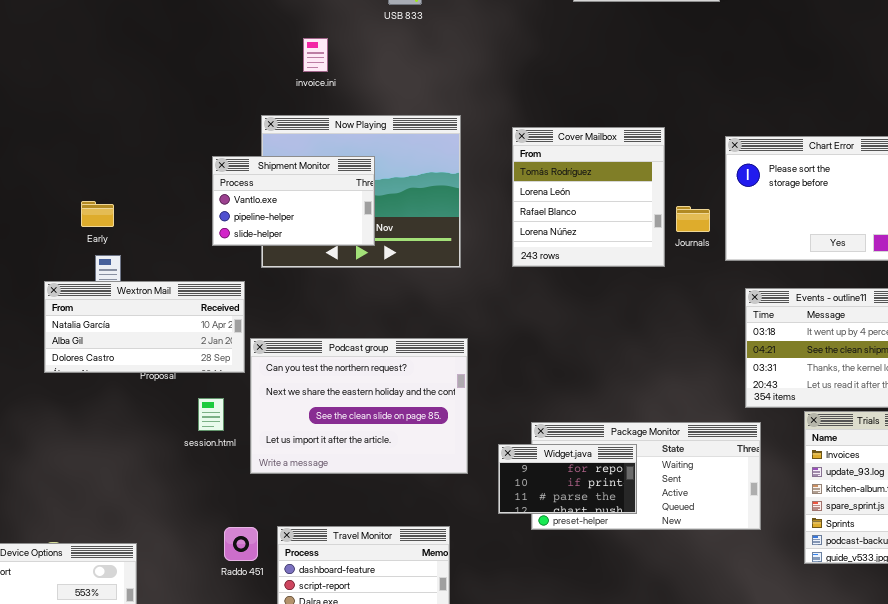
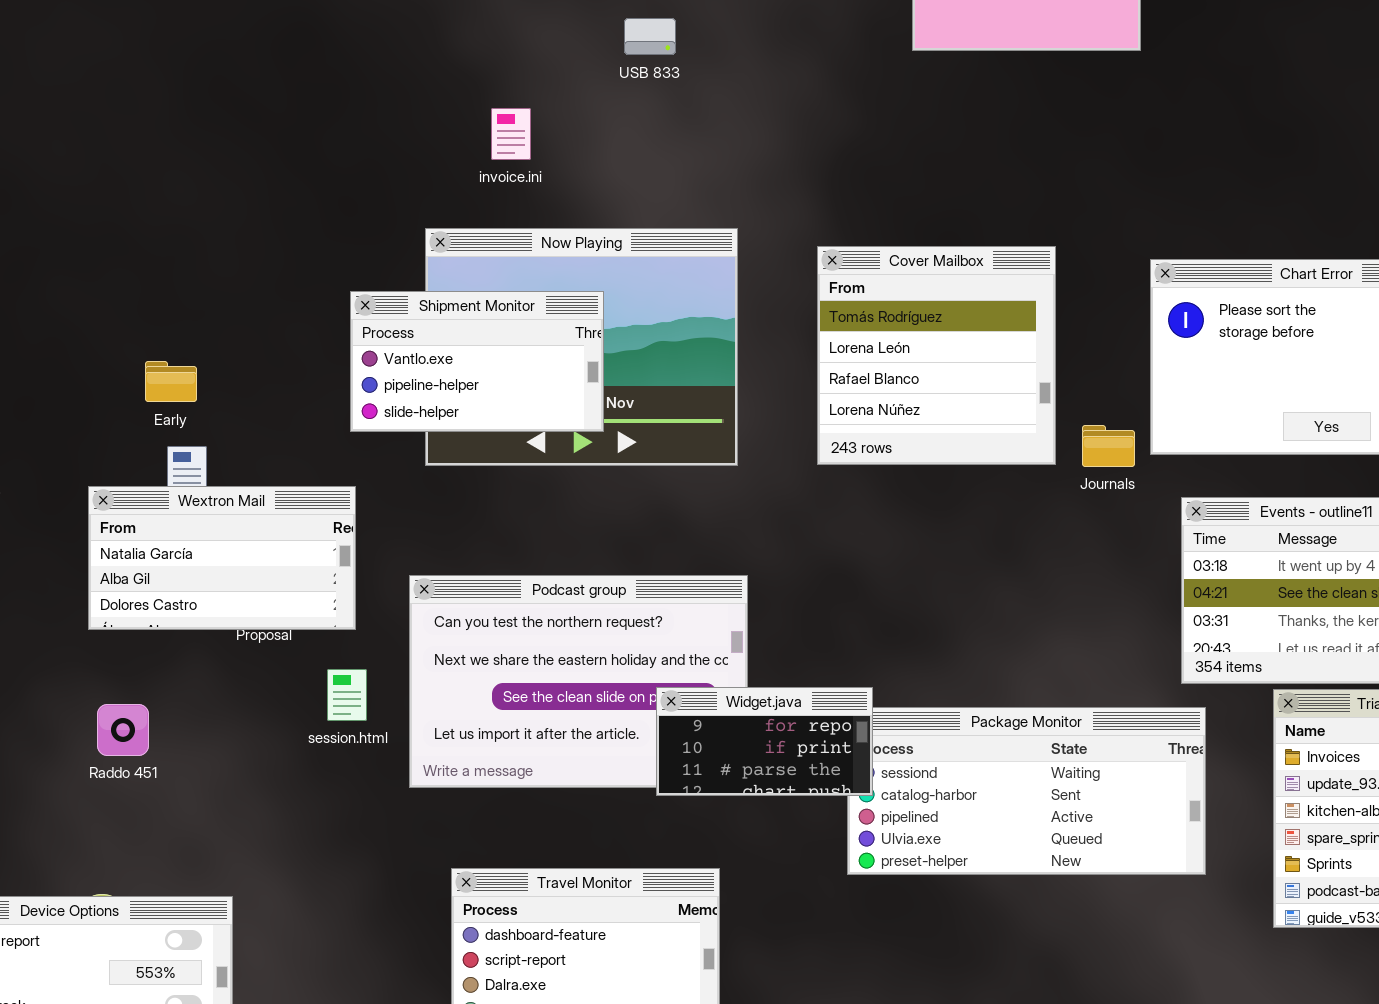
Journals: [676,206,710,232] -> [1082,425,1135,467], moved
Wextron Mail: [44,281,245,373] -> [88,486,356,630], resized
Widget.java: [498,444,637,514] -> [656,687,873,796], moved
Raddo 451: [224,527,258,561] -> [97,704,149,756], moved

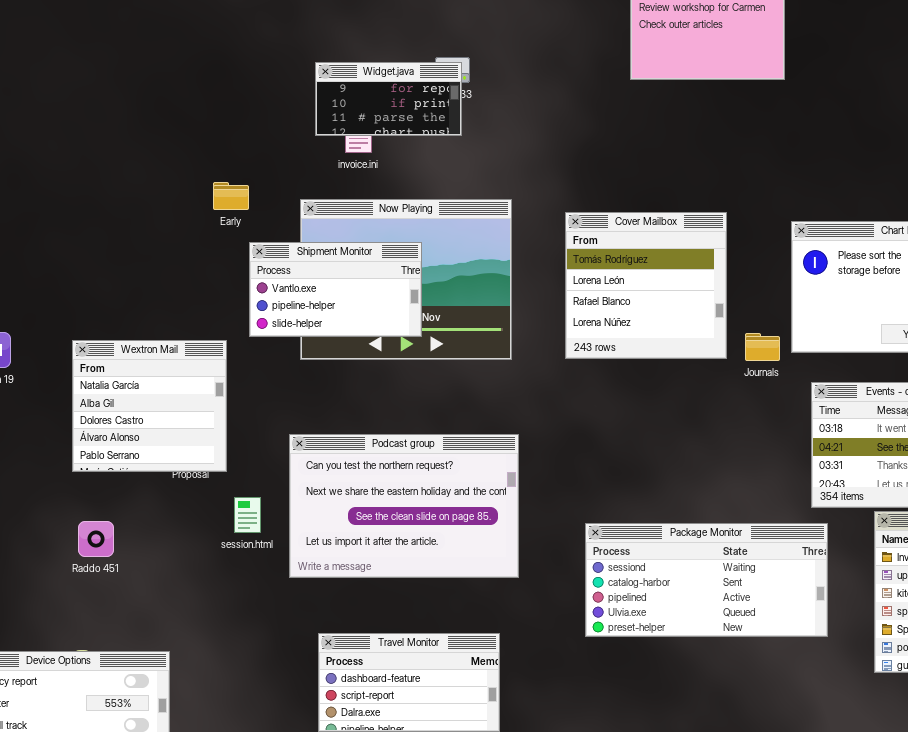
Early: [145,361,197,402] -> [213,182,249,210], moved
Wextron Mail: [88,486,356,630] -> [72,340,227,472], resized
Widget.java: [656,687,873,796] -> [315,62,462,136], moved

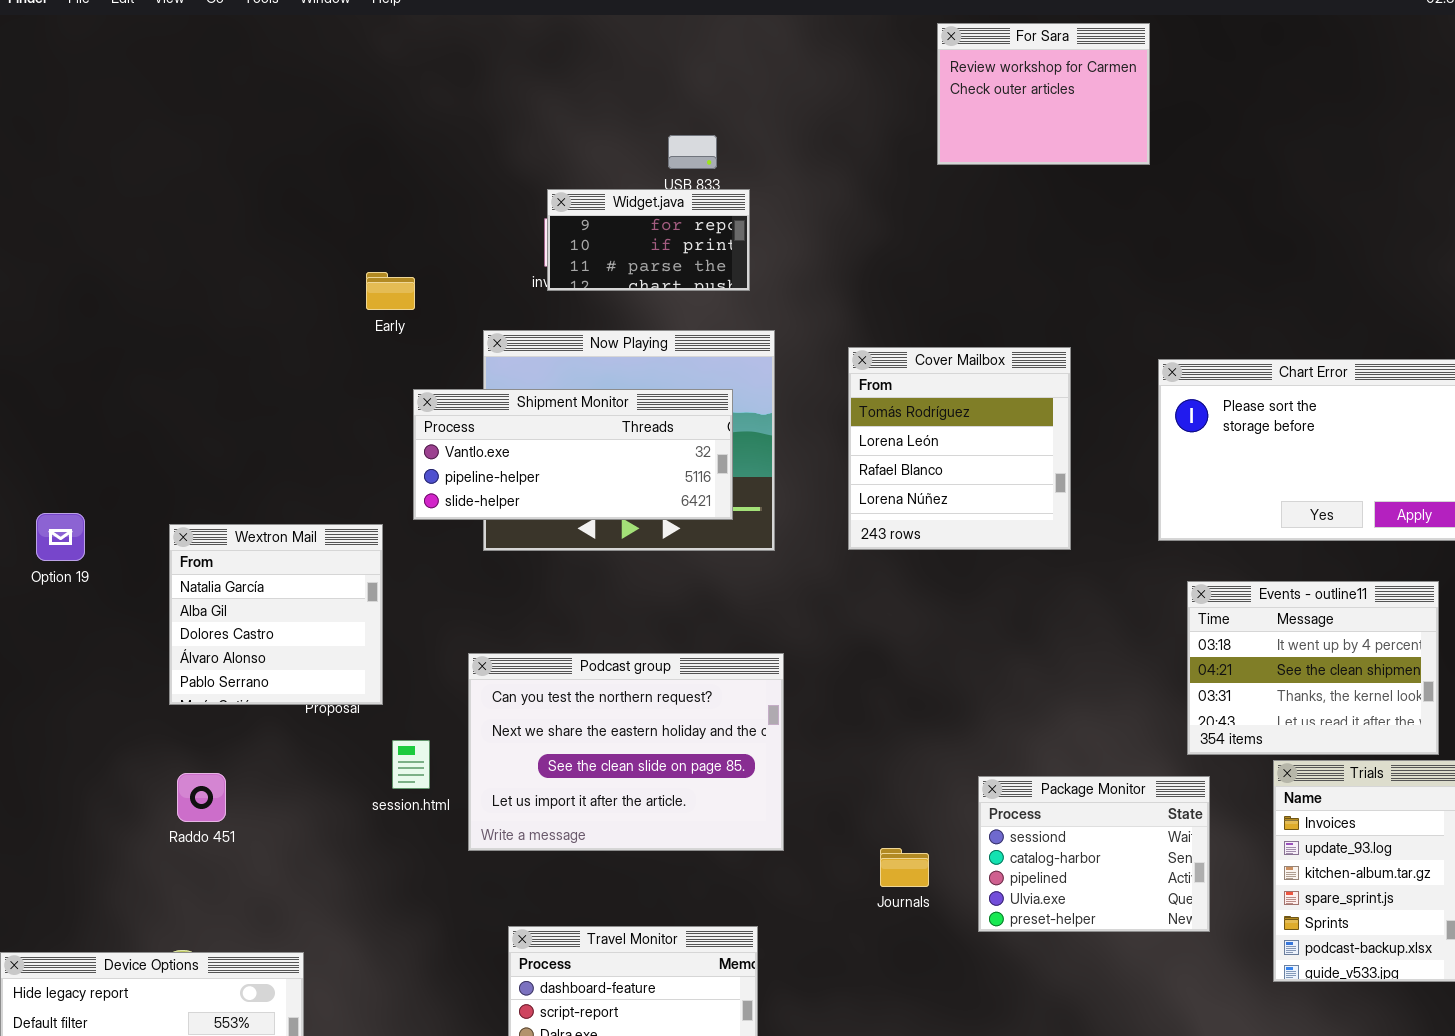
Widget.java: [315,62,462,136] -> [547,189,750,291], moved
Early: [213,182,249,210] -> [366,272,415,310], moved
Shipment Monitor: [249,242,422,337] -> [413,389,733,520], resized
Journals: [745,333,780,361] -> [880,848,929,887], moved
Package Monitor: [585,523,828,637] -> [978,776,1210,932], resized

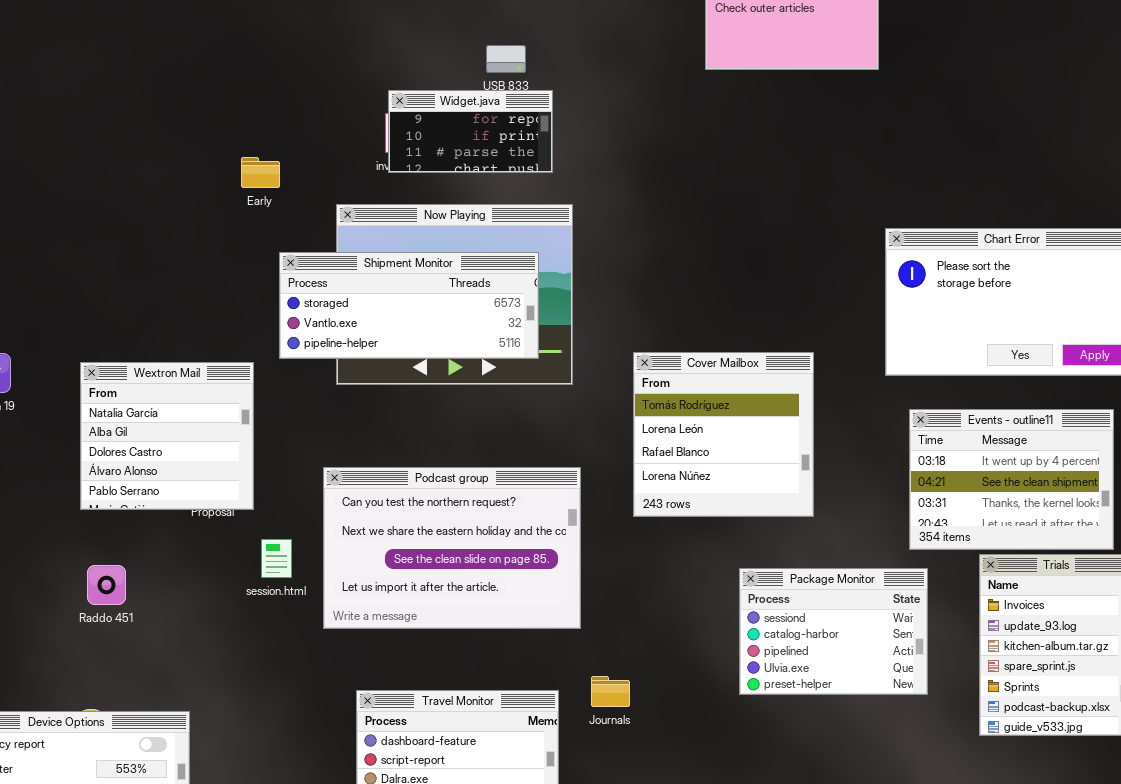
Cover Mailbox: [848,347,1071,550] -> [633,352,814,517], moved
Shipment Monitor: [413,389,733,520] -> [279,252,539,359], scrolled up 1 row
Journals: [880,848,929,887] -> [591,676,630,707], moved

